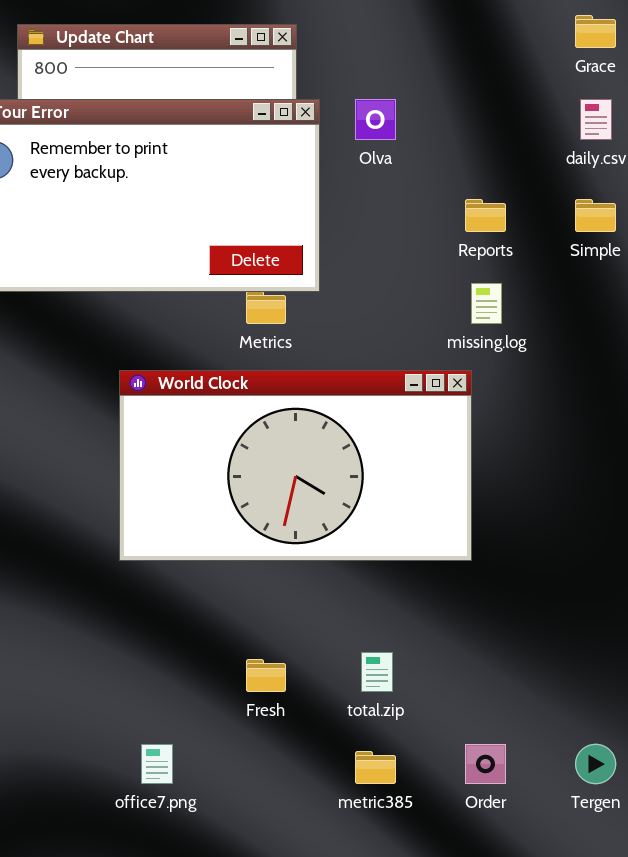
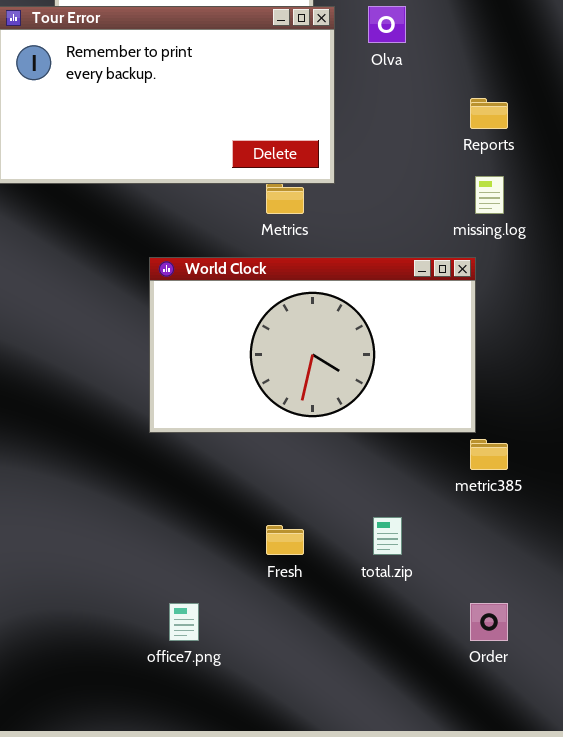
metric385: [355,751,396,784] -> [470,439,508,470], moved

